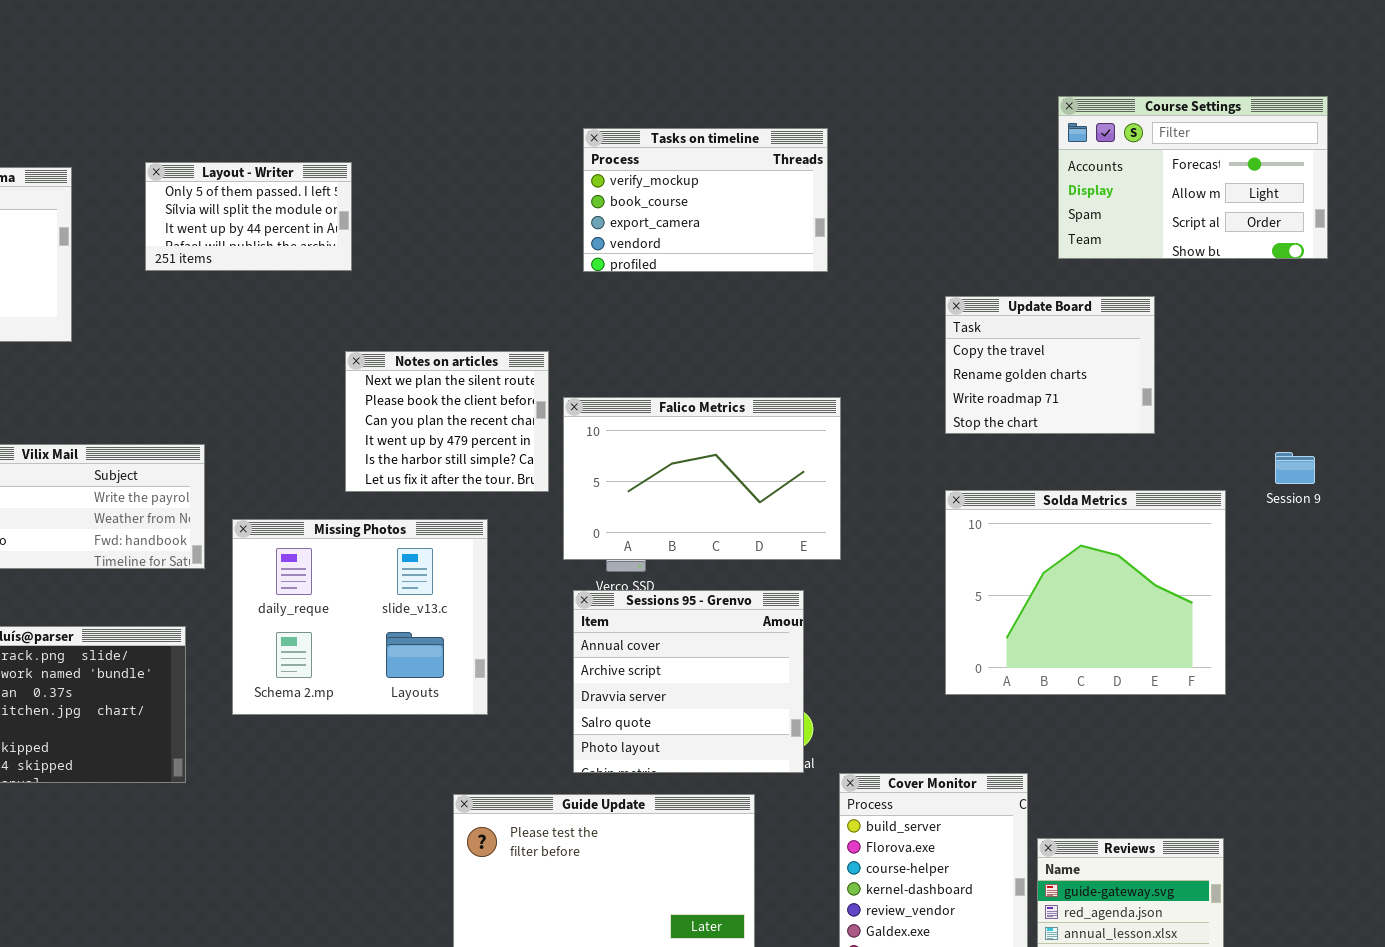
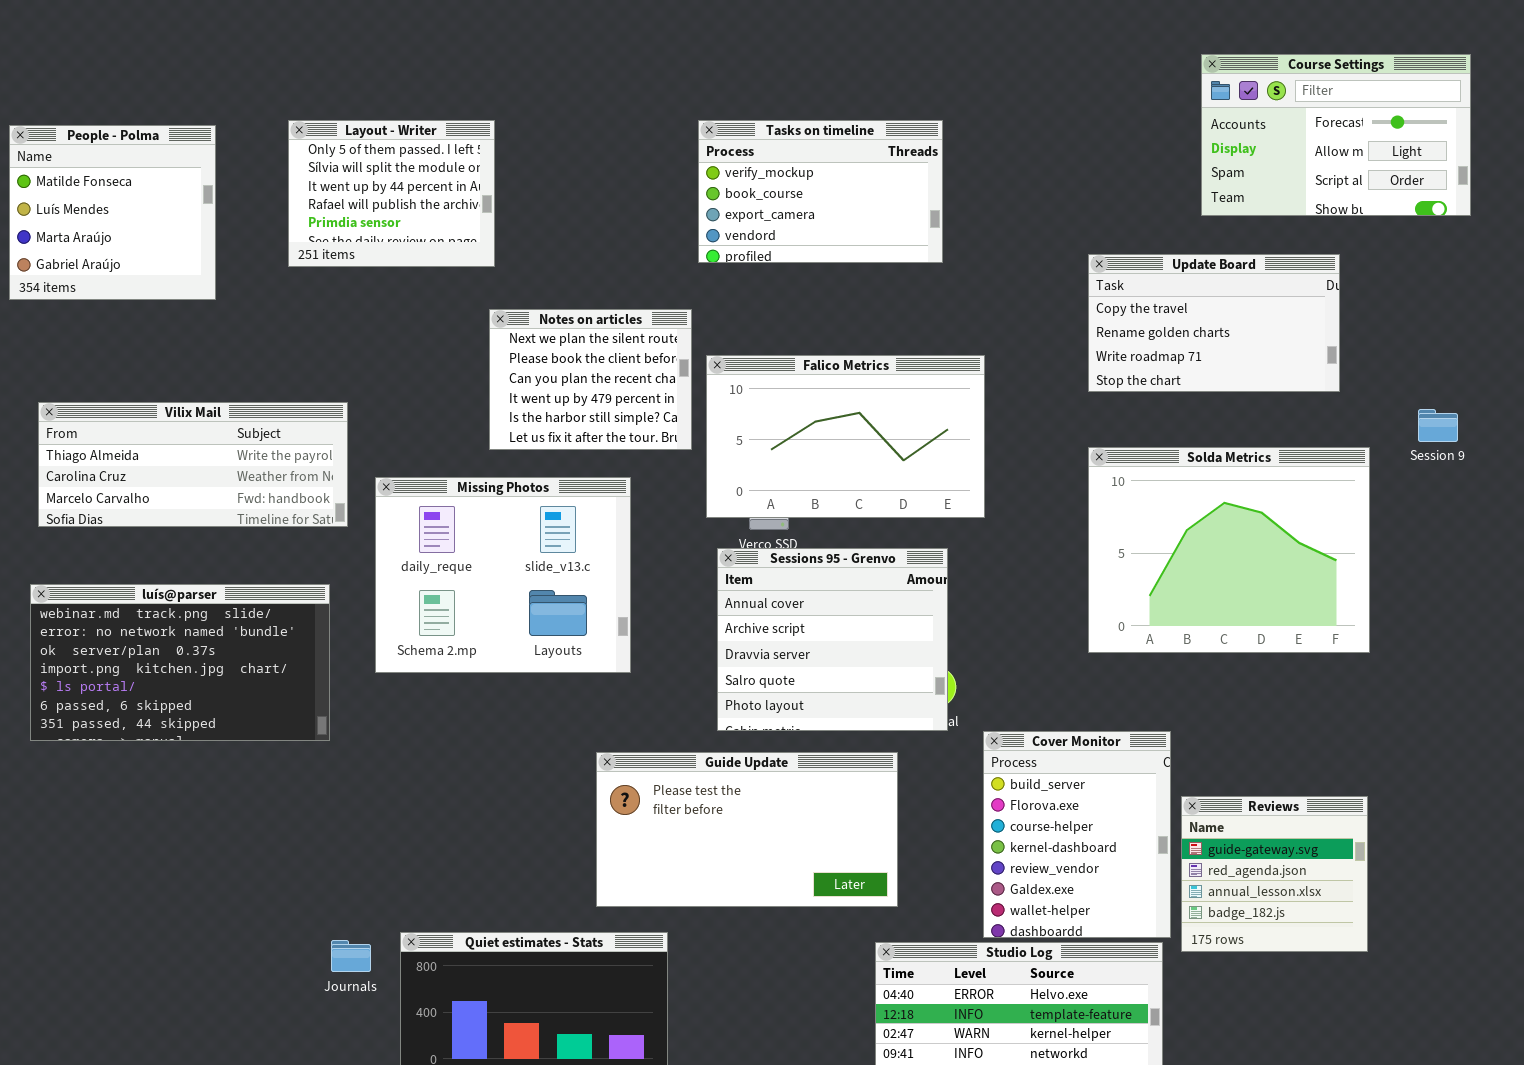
Tasks on timeline: [583,128,828,272] -> [698,120,943,263], moved
Layout - Writer: [145,162,352,271] -> [288,120,495,267], resized
Update Board: [945,296,1155,434] -> [1088,254,1340,392], resized

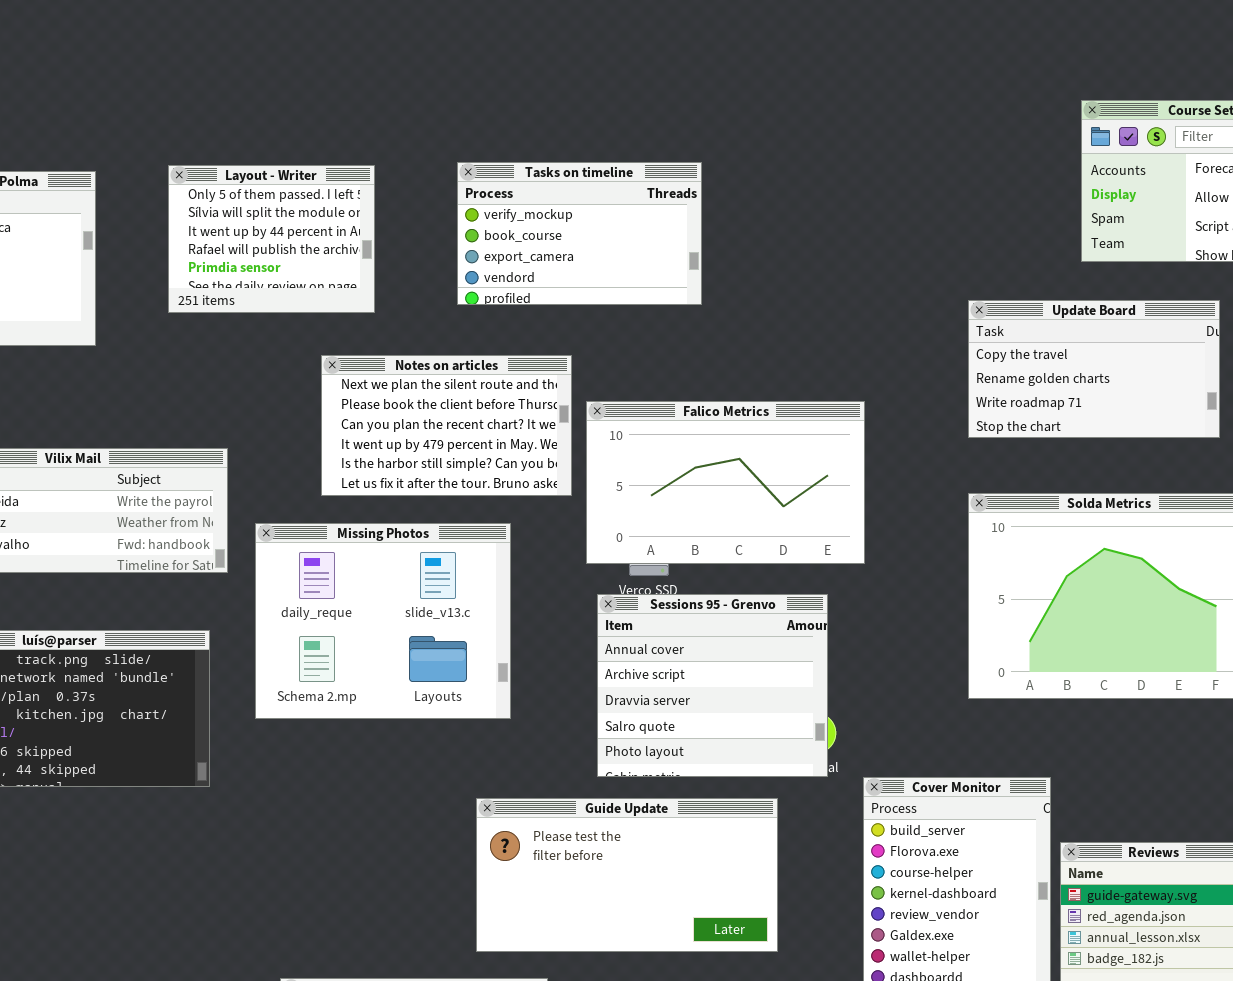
Tasks on timeline: [698,120,943,263] -> [457,162,702,305], moved
Notes on articles: [489,309,692,450] -> [321,355,572,496], resized

